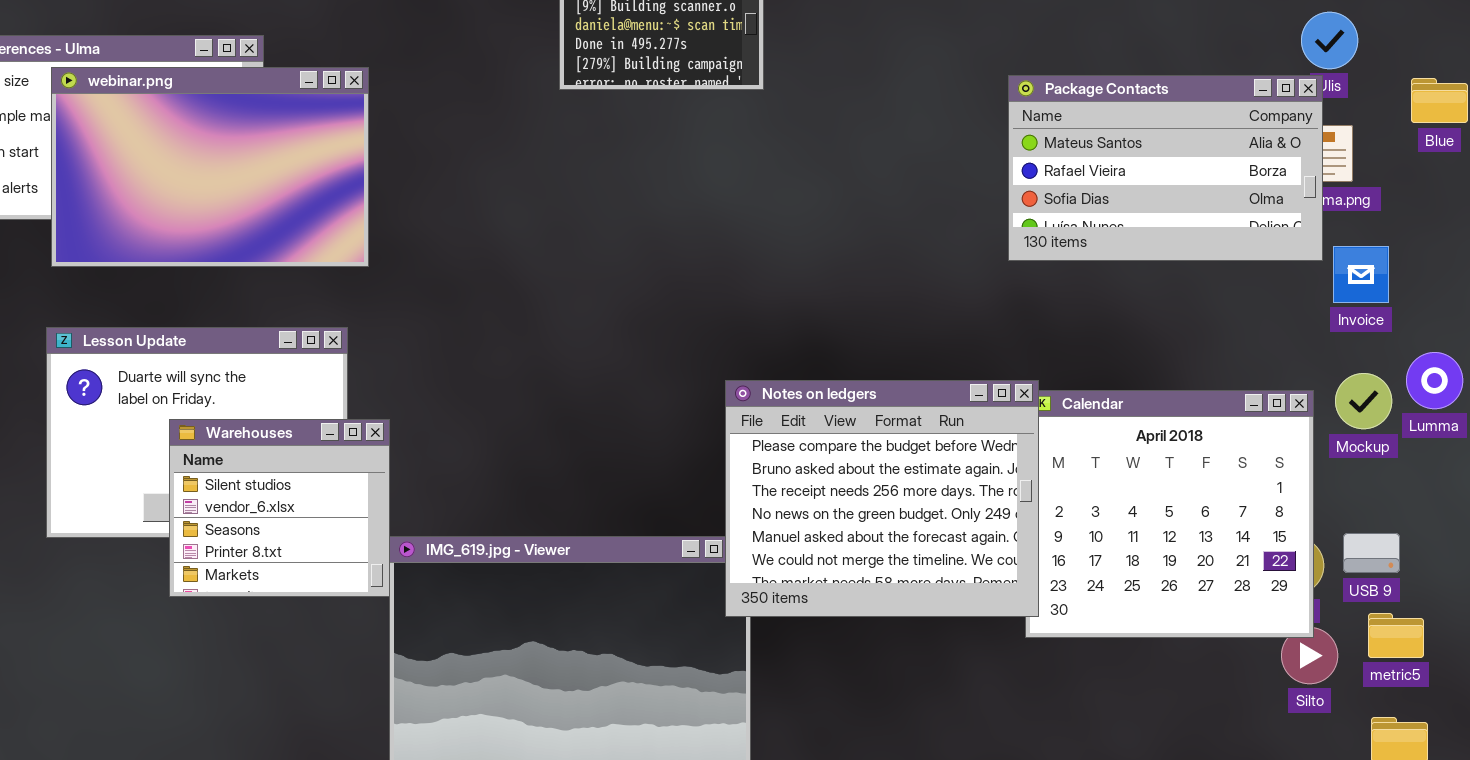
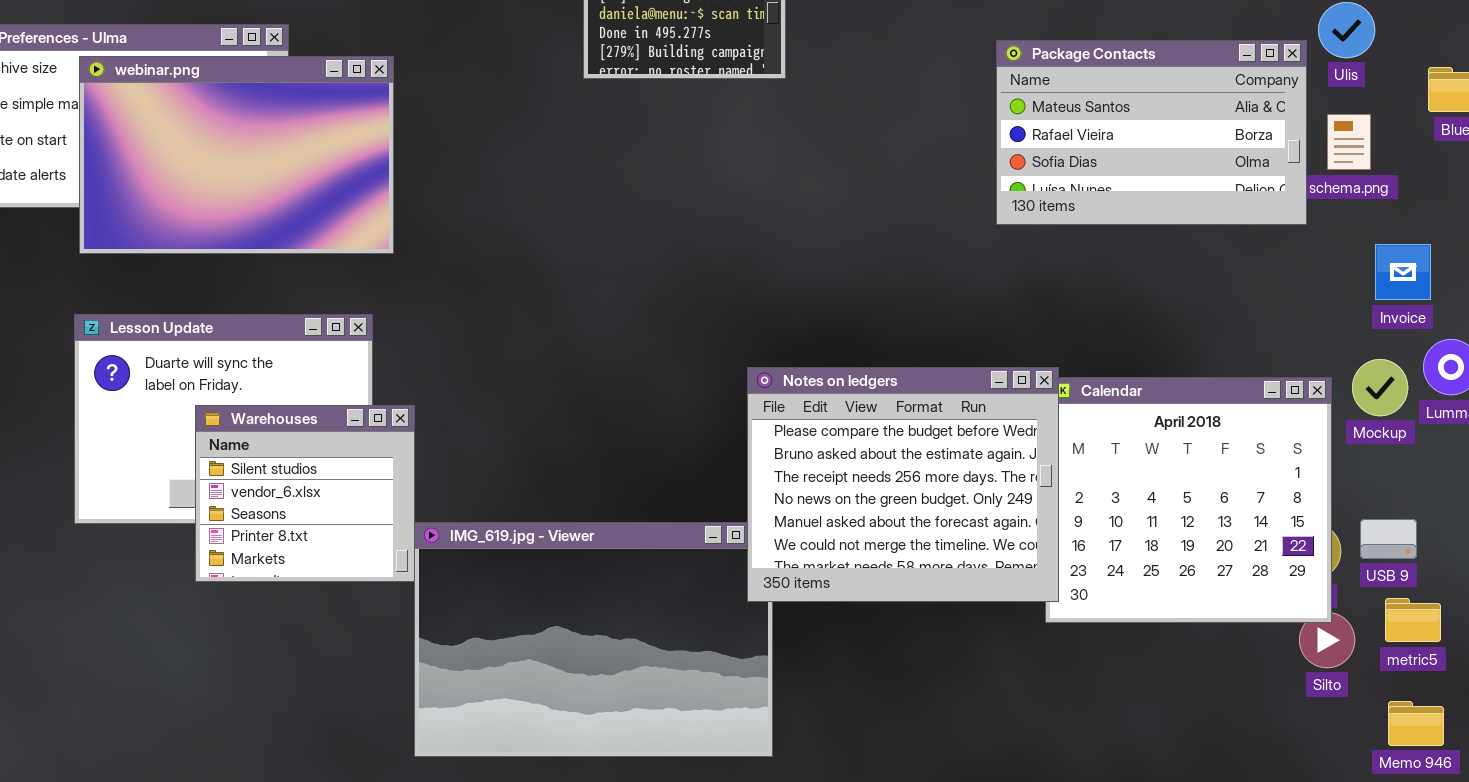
Package Contacts: [1008,75,1323,261] -> [996,40,1307,225], moved
Invoice: [1333,246,1389,303] -> [1375,244,1431,300], moved

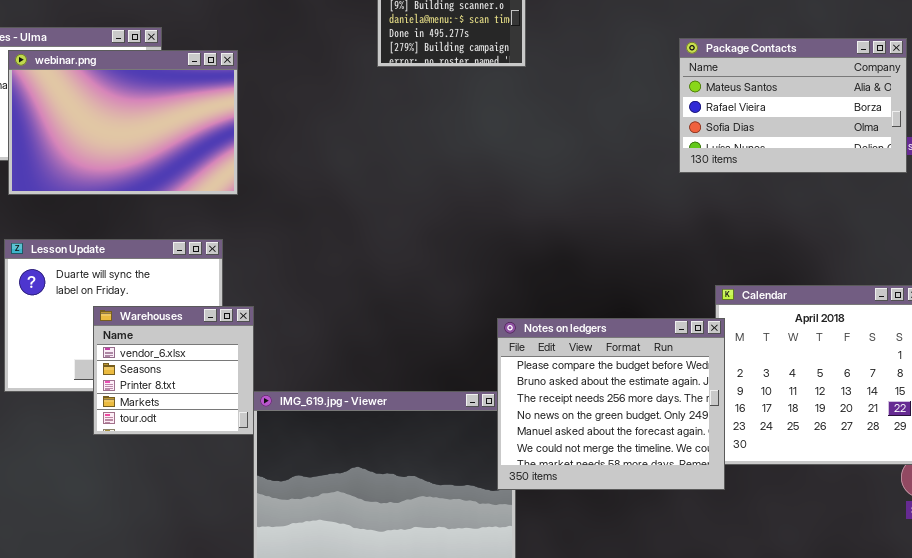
Notes on ledgers: [747,367,1059,602] -> [497,318,725,490], moved
Warehouses: [195,405,415,582] -> [93,306,254,435], scrolled down 1 row

